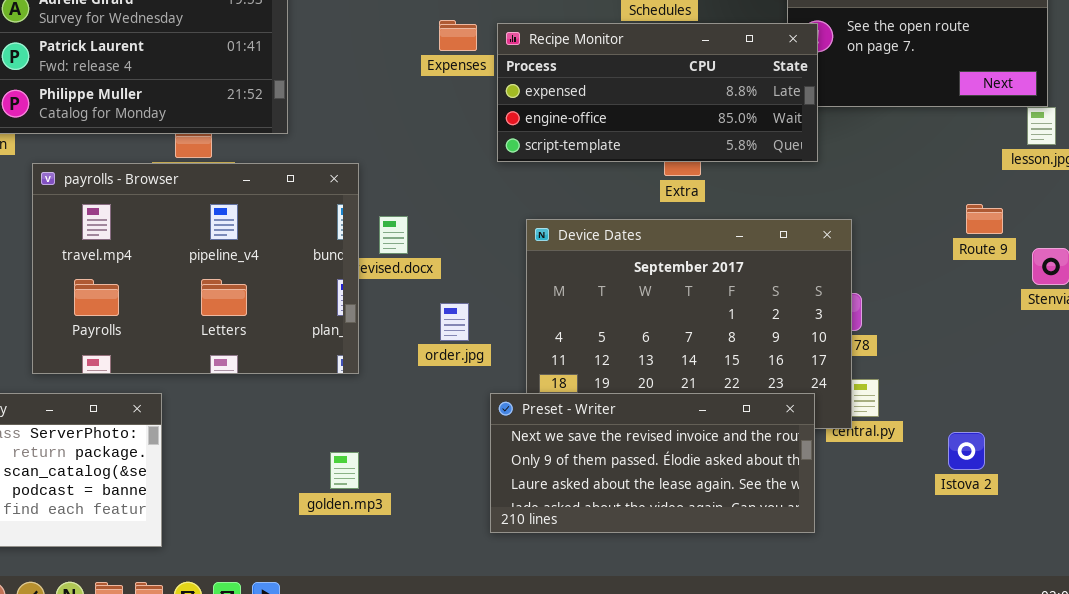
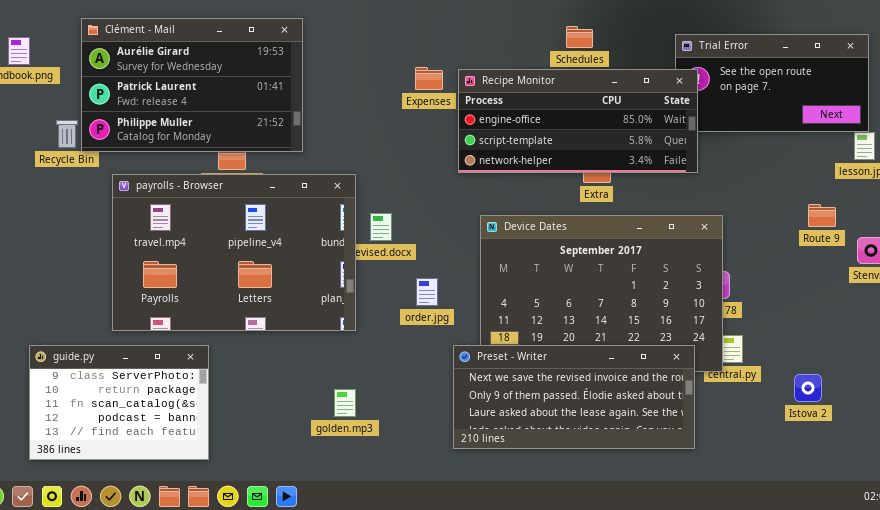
Recipe Monitor: [497,23,818,162] -> [458,69,698,173], scrolled down 1 row

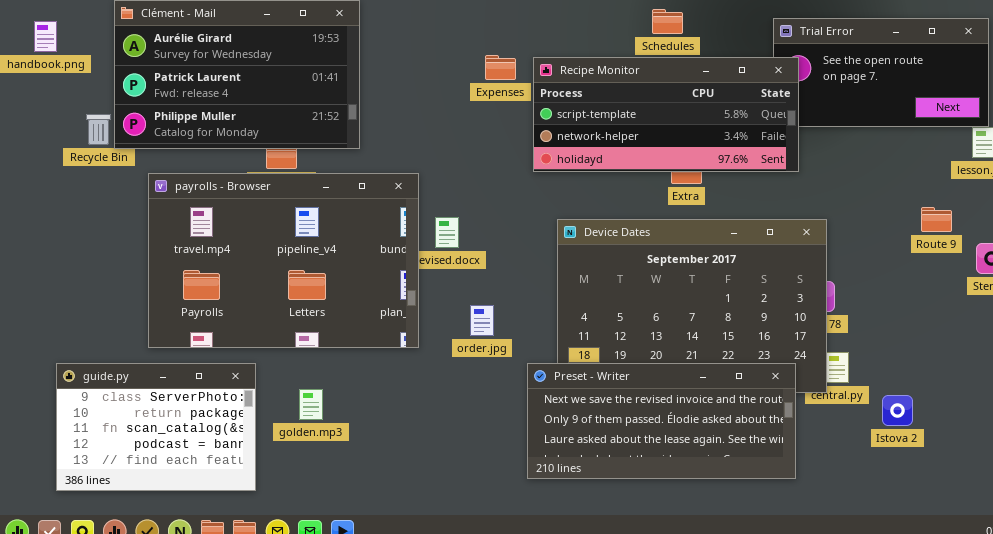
Recipe Monitor: [458,69,698,173] -> [533,57,799,172], scrolled down 1 row
order.jpg: [416,278,438,306] -> [470,305,494,336], moved
Istova 2: [794,374,822,402] -> [882,395,913,426], moved
golden.mp3: [334,389,356,417] -> [299,389,323,420], moved

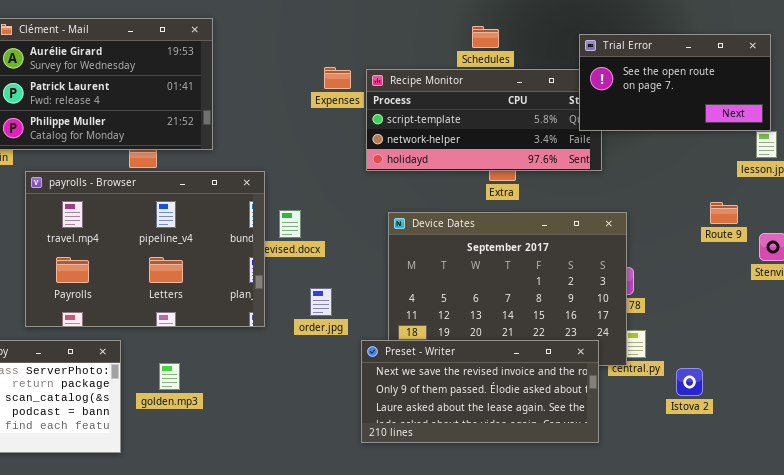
Trial Error: [773,18,989,127] -> [579,34,771,131], raised

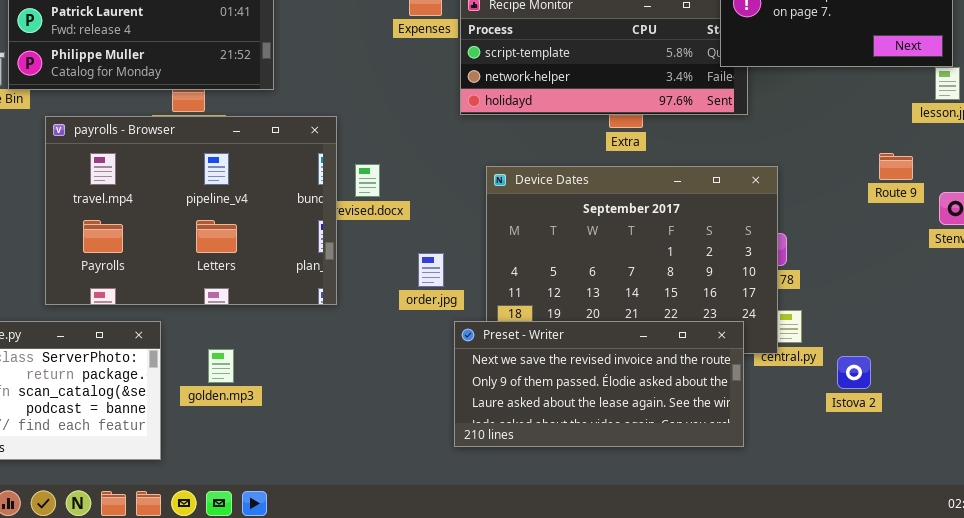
order.jpg: [310,288,332,316] -> [418,253,444,287], moved

